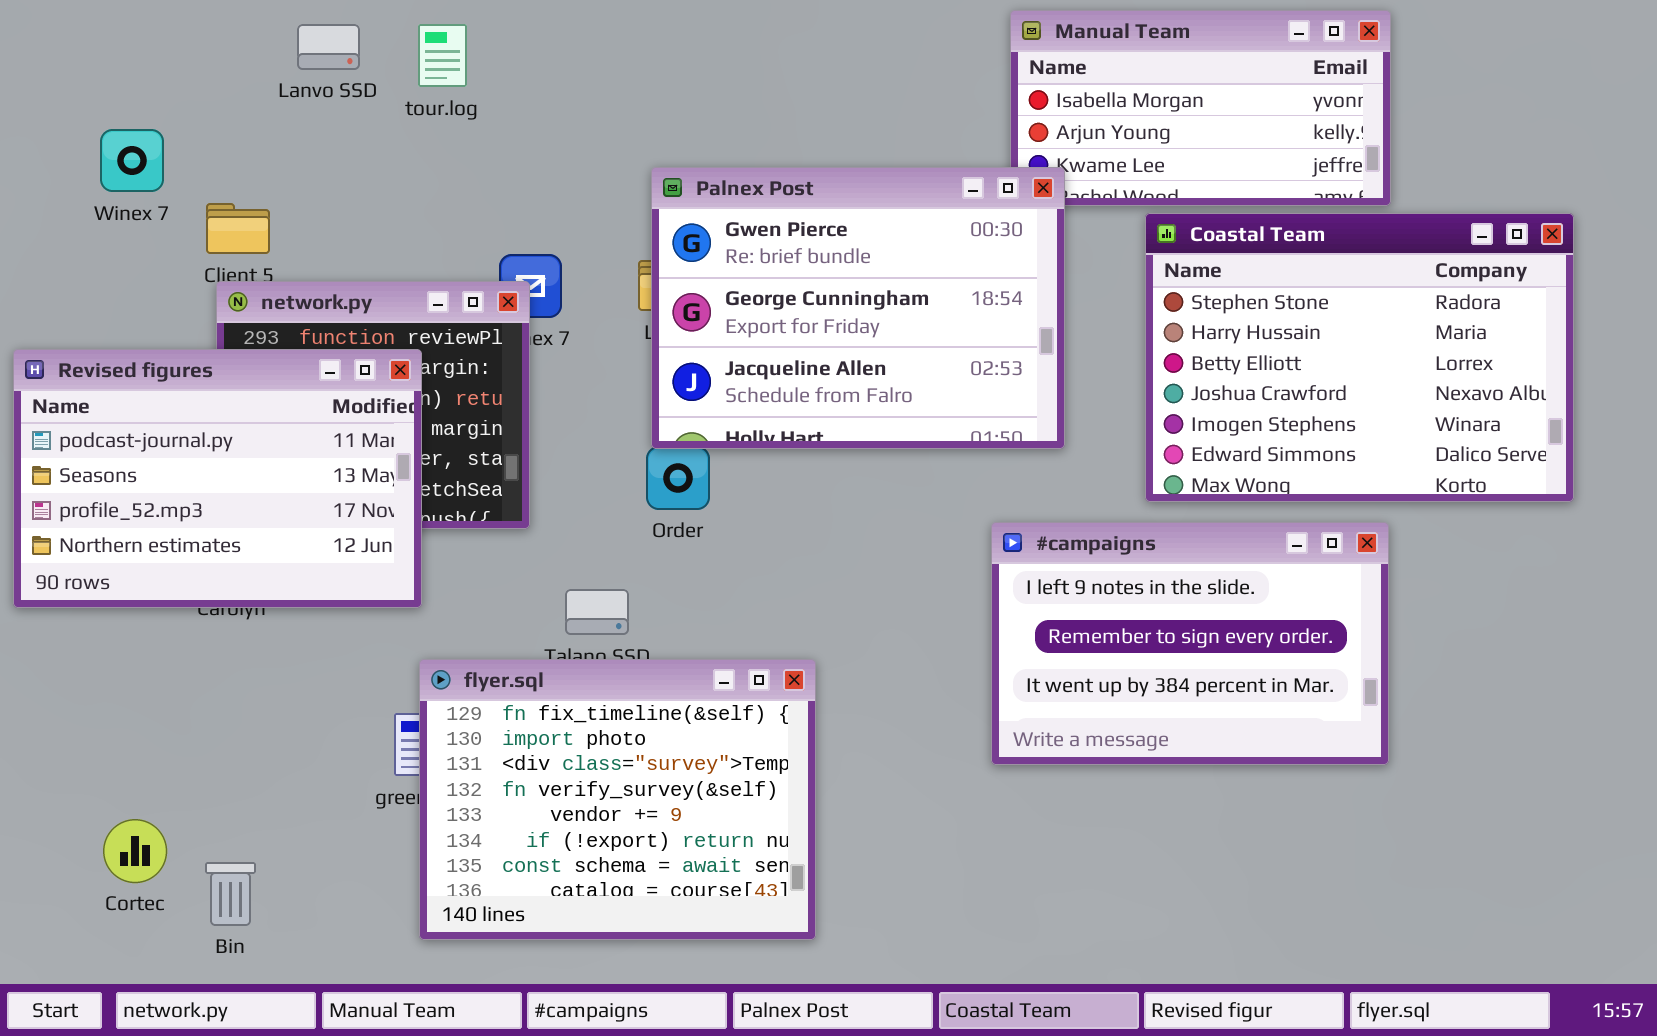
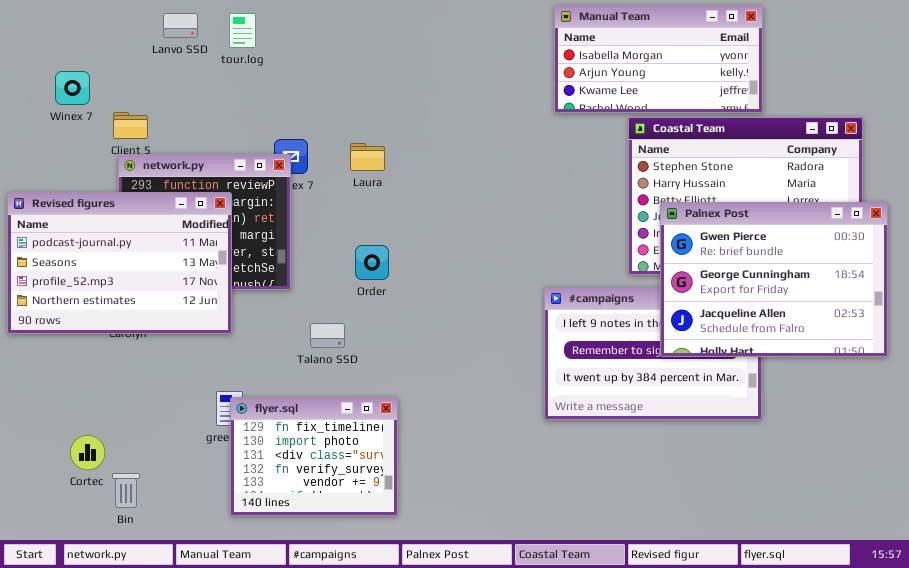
Palnex Post: [651,167,1065,449] -> [660,202,888,357], moved
flyer.sql: [419,659,816,940] -> [230,397,398,516], resized
Cortec: [103,819,167,883] -> [70,435,105,470], moved

